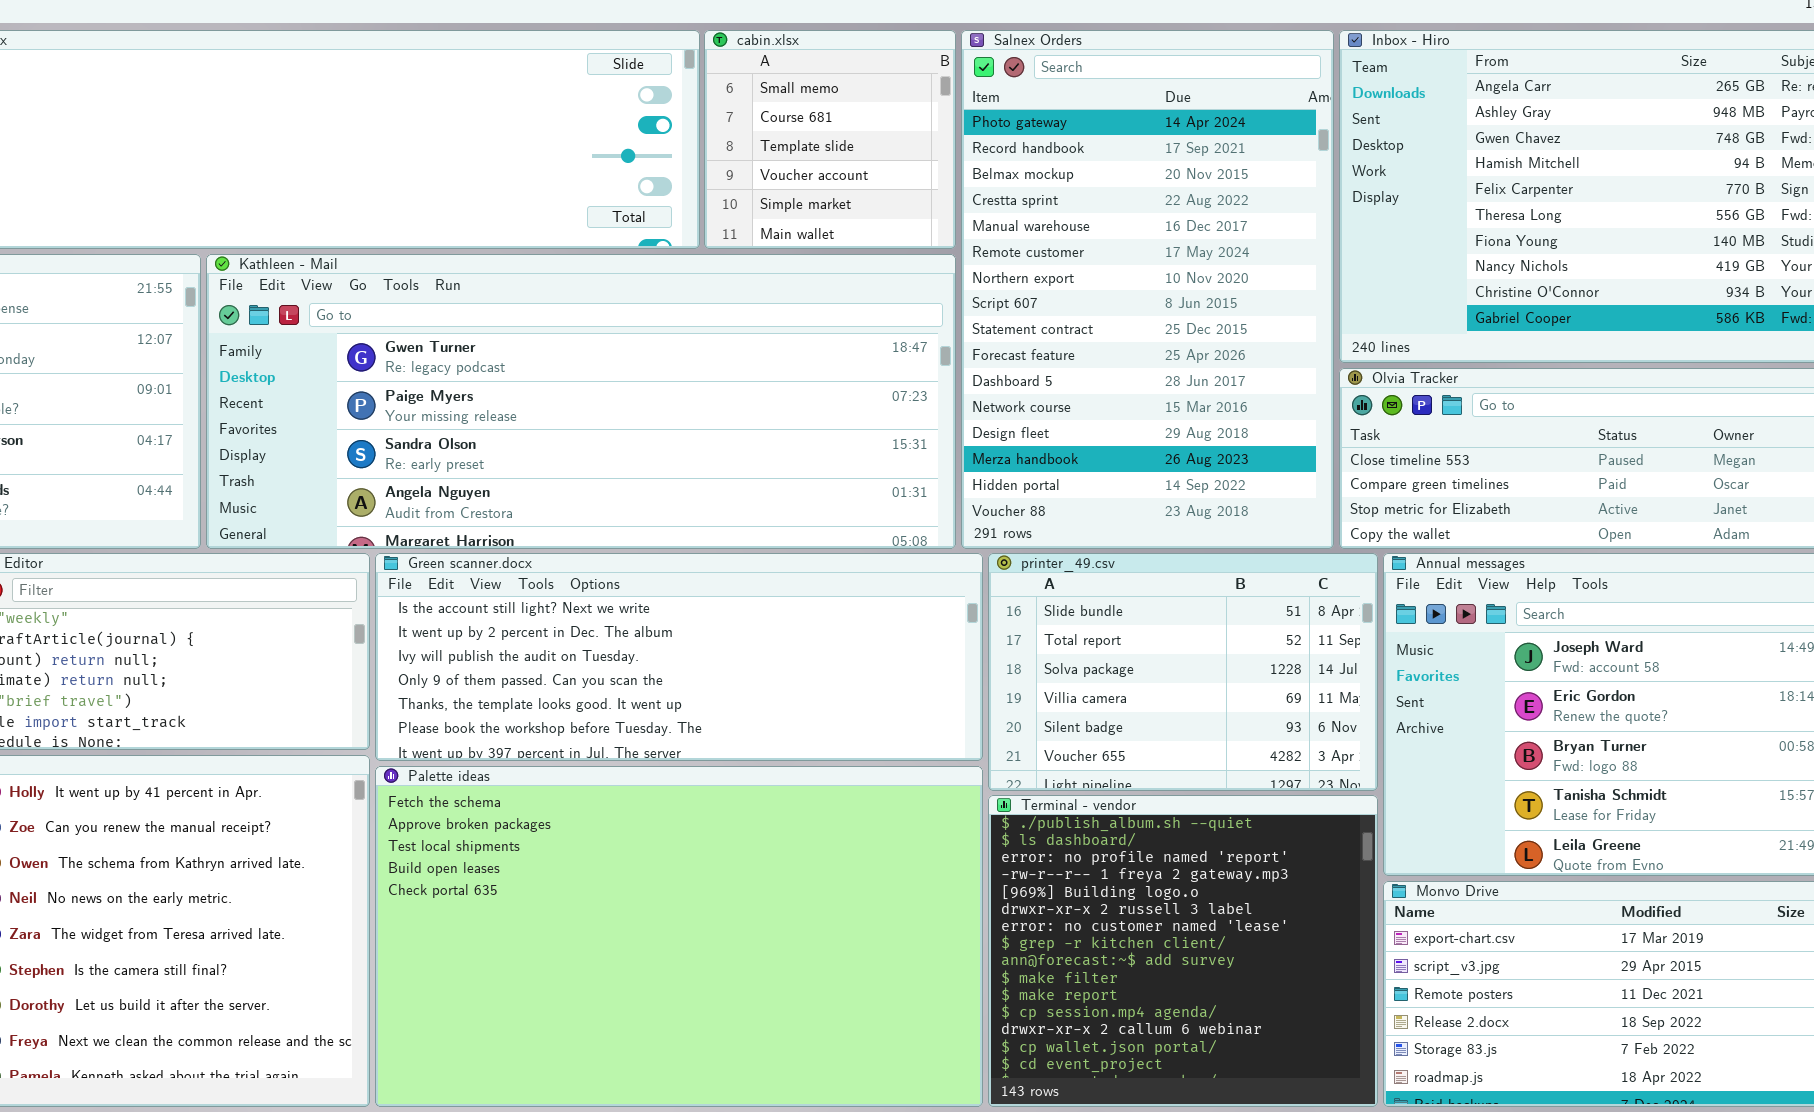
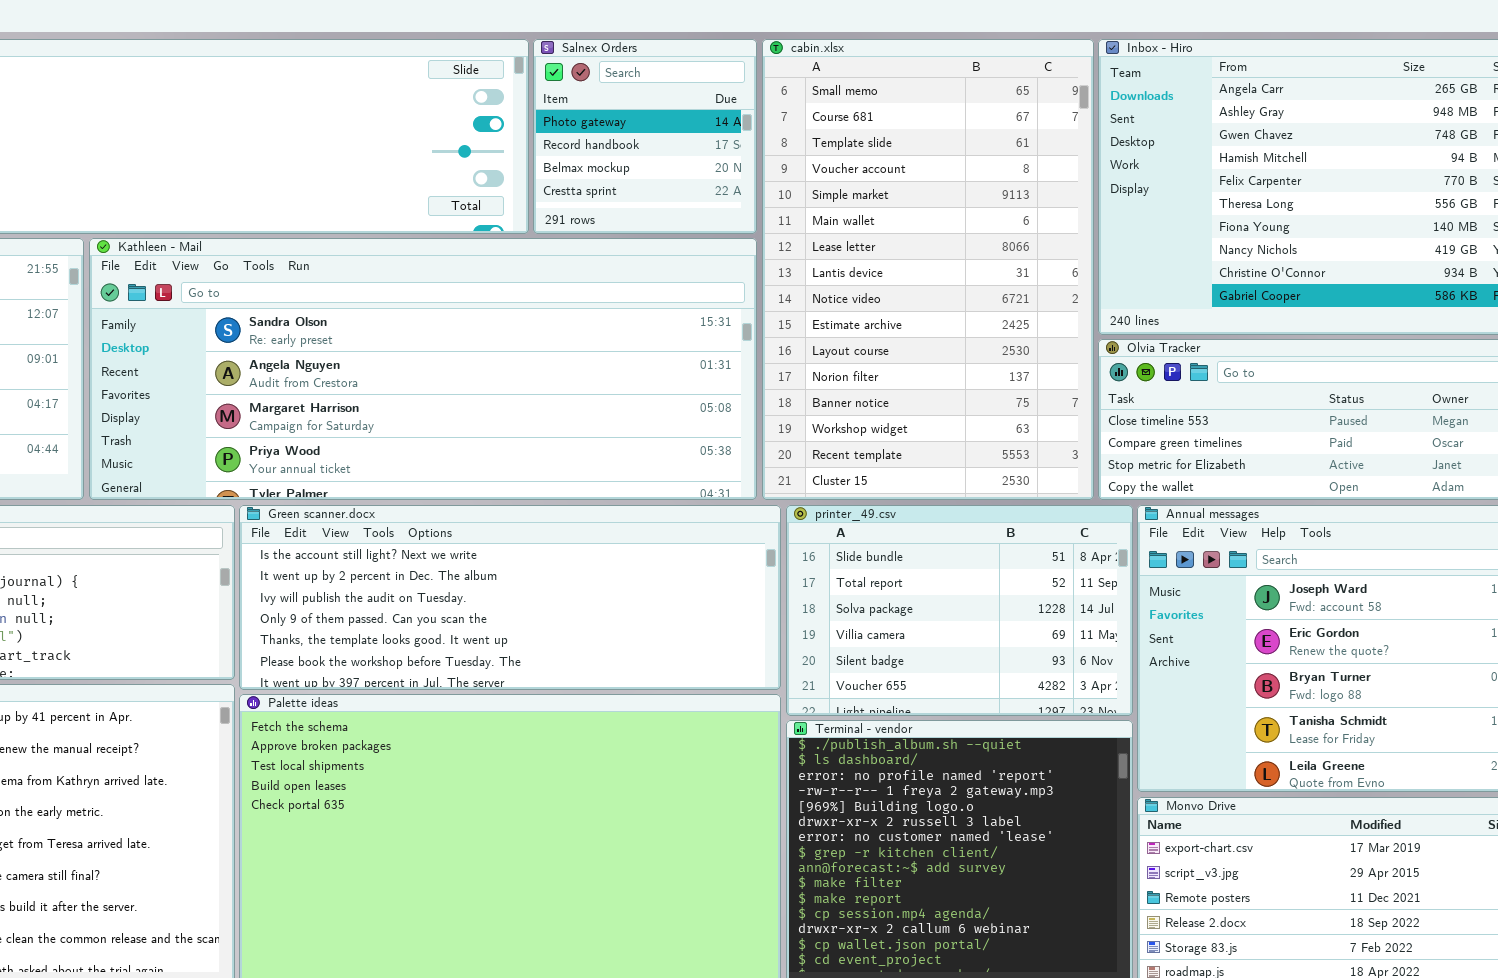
cabin.xlsx: [704,30,956,249] -> [762,39,1094,500], moved, resized
Salnex Orders: [961,30,1334,549] -> [533,39,757,234], moved, resized
Kathleen - Mail: [206,254,956,549] -> [89,238,757,500], scrolled down 2 rows

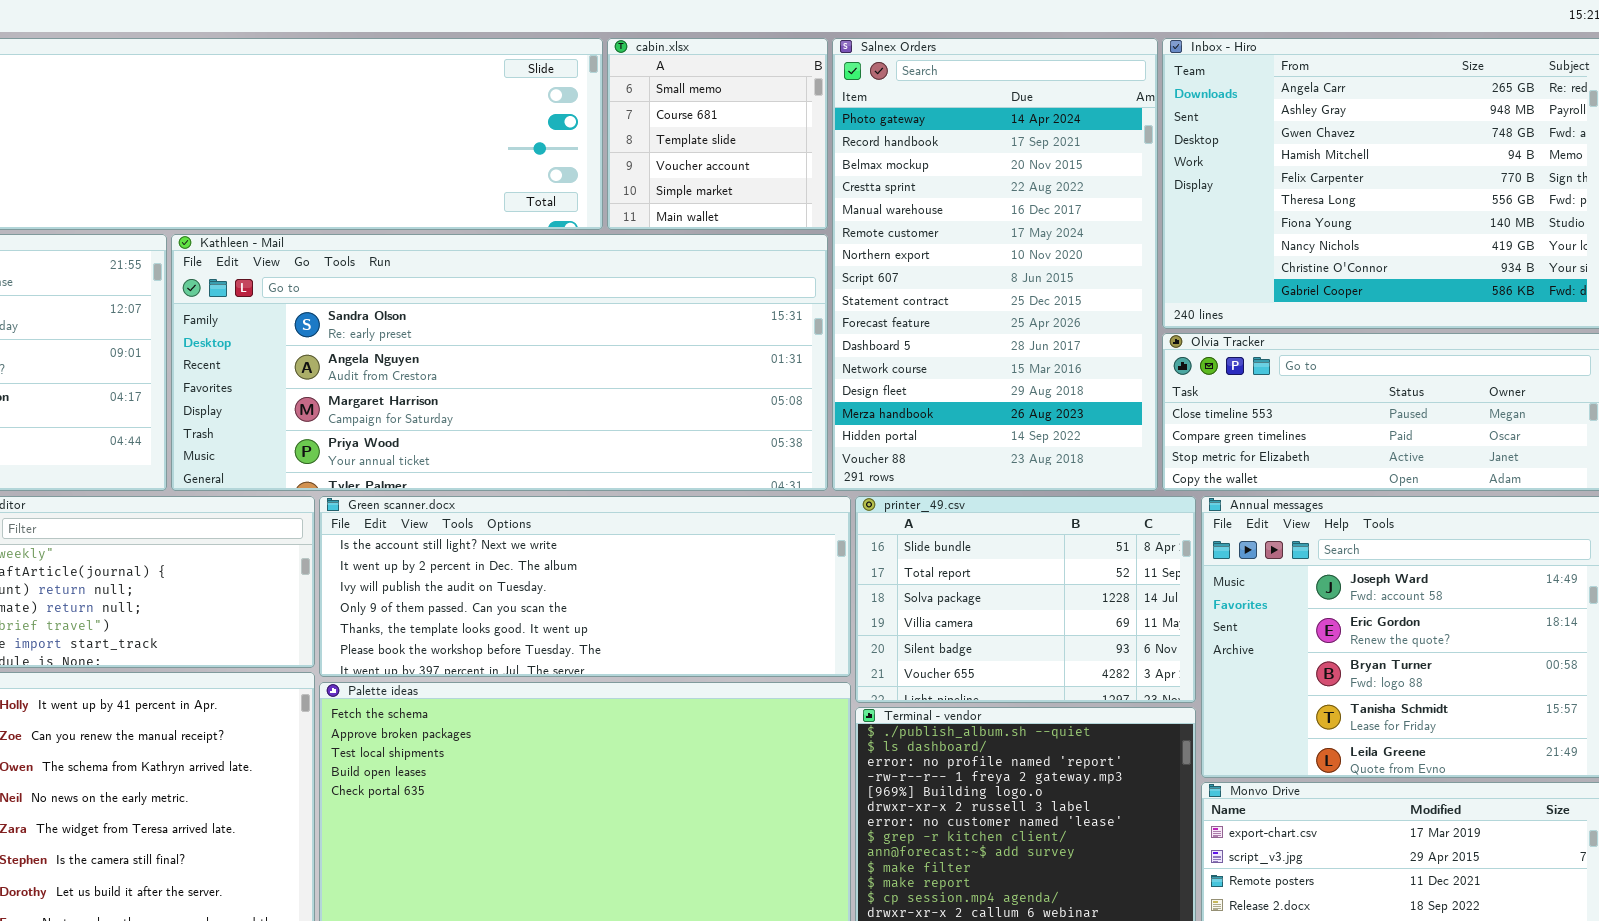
Salnex Orders: [533,39,757,234] -> [832,38,1158,491], moved, resized
cabin.xlsx: [762,39,1094,500] -> [607,38,828,230], moved, resized

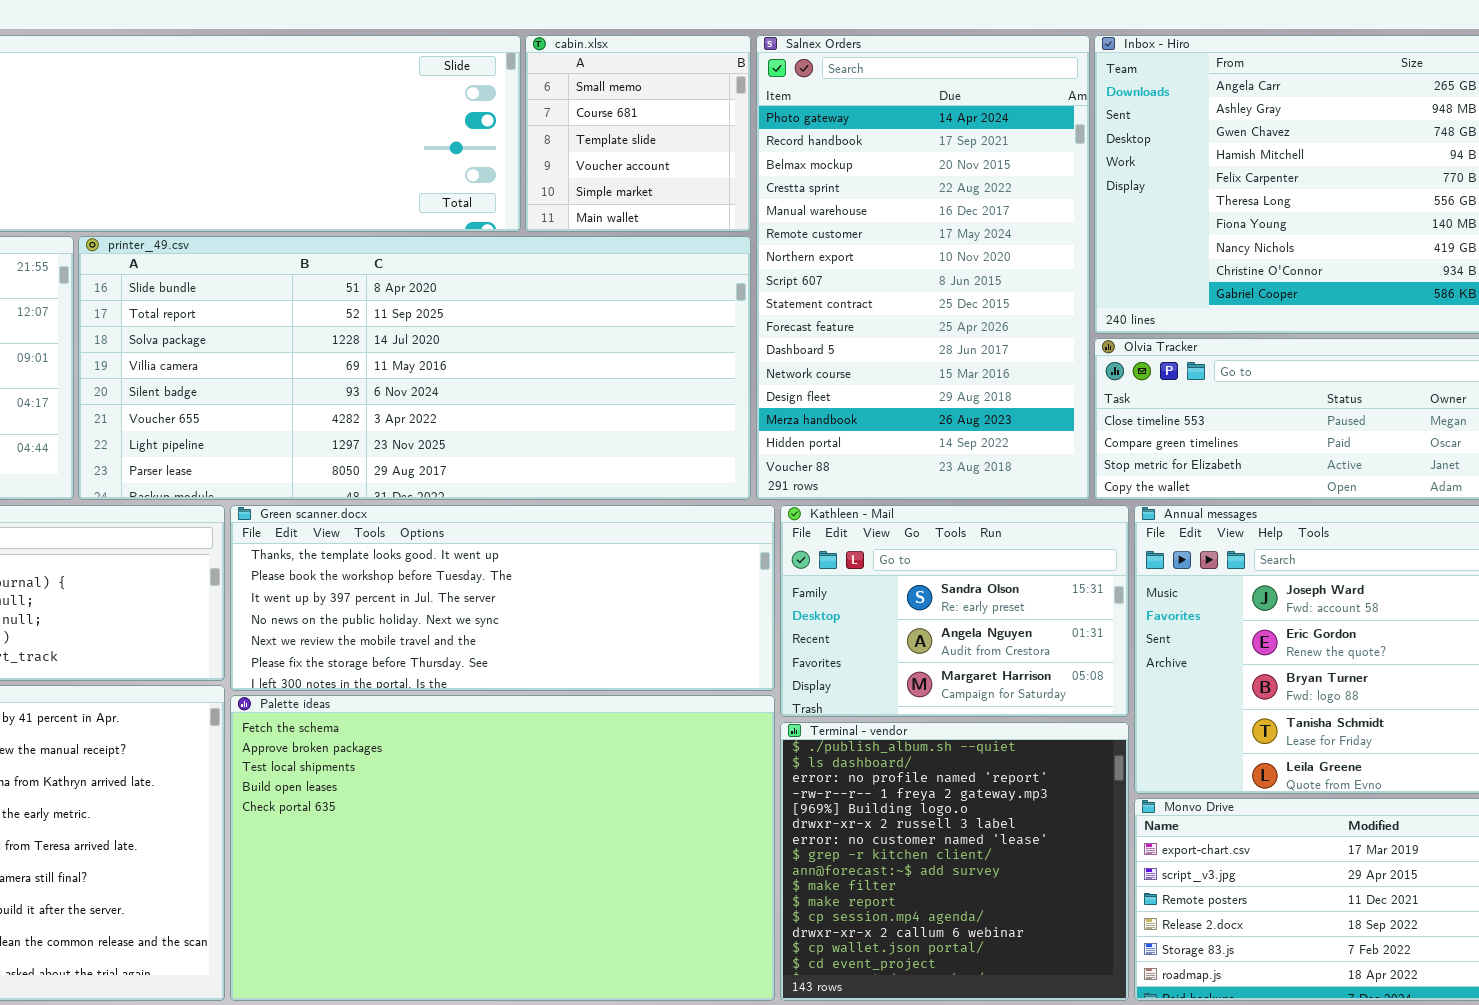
Kathleen - Mail: [171,234,828,491] -> [780,505,1129,717], moved, resized
Green scanner.docx: [319,496,851,677] -> [230,505,775,691], scrolled down 4 rows
printer_49.csv: [855,496,1196,703] -> [78,236,751,500], moved, resized

